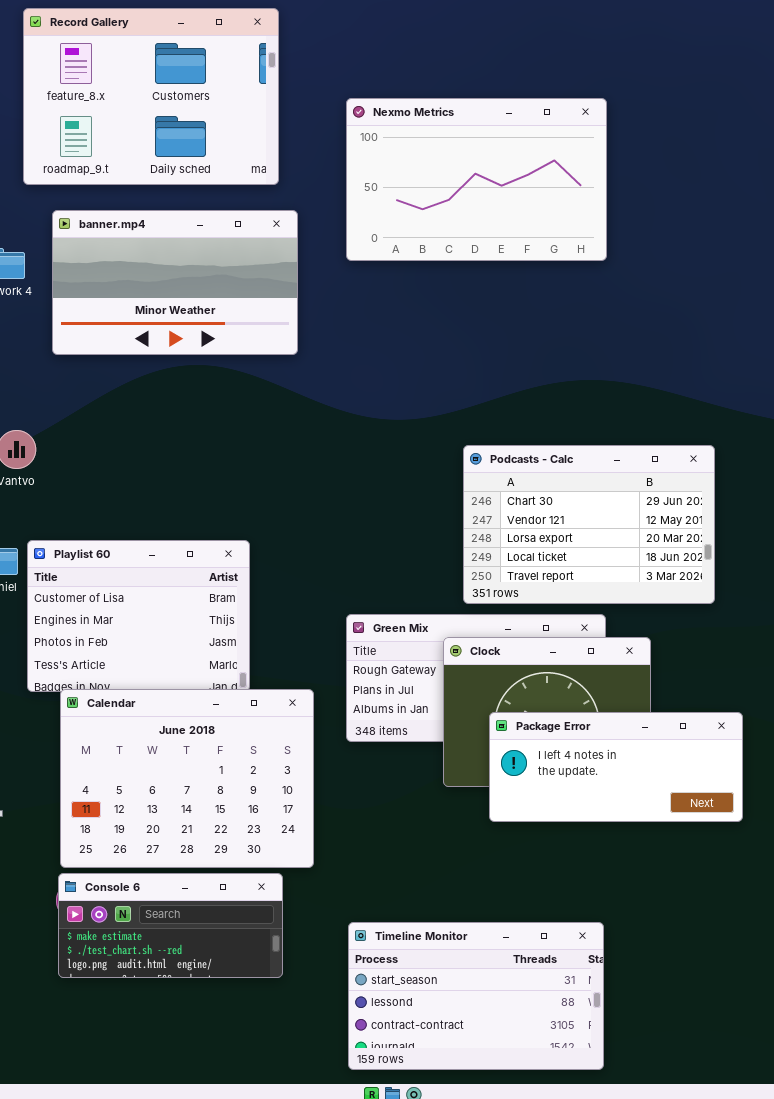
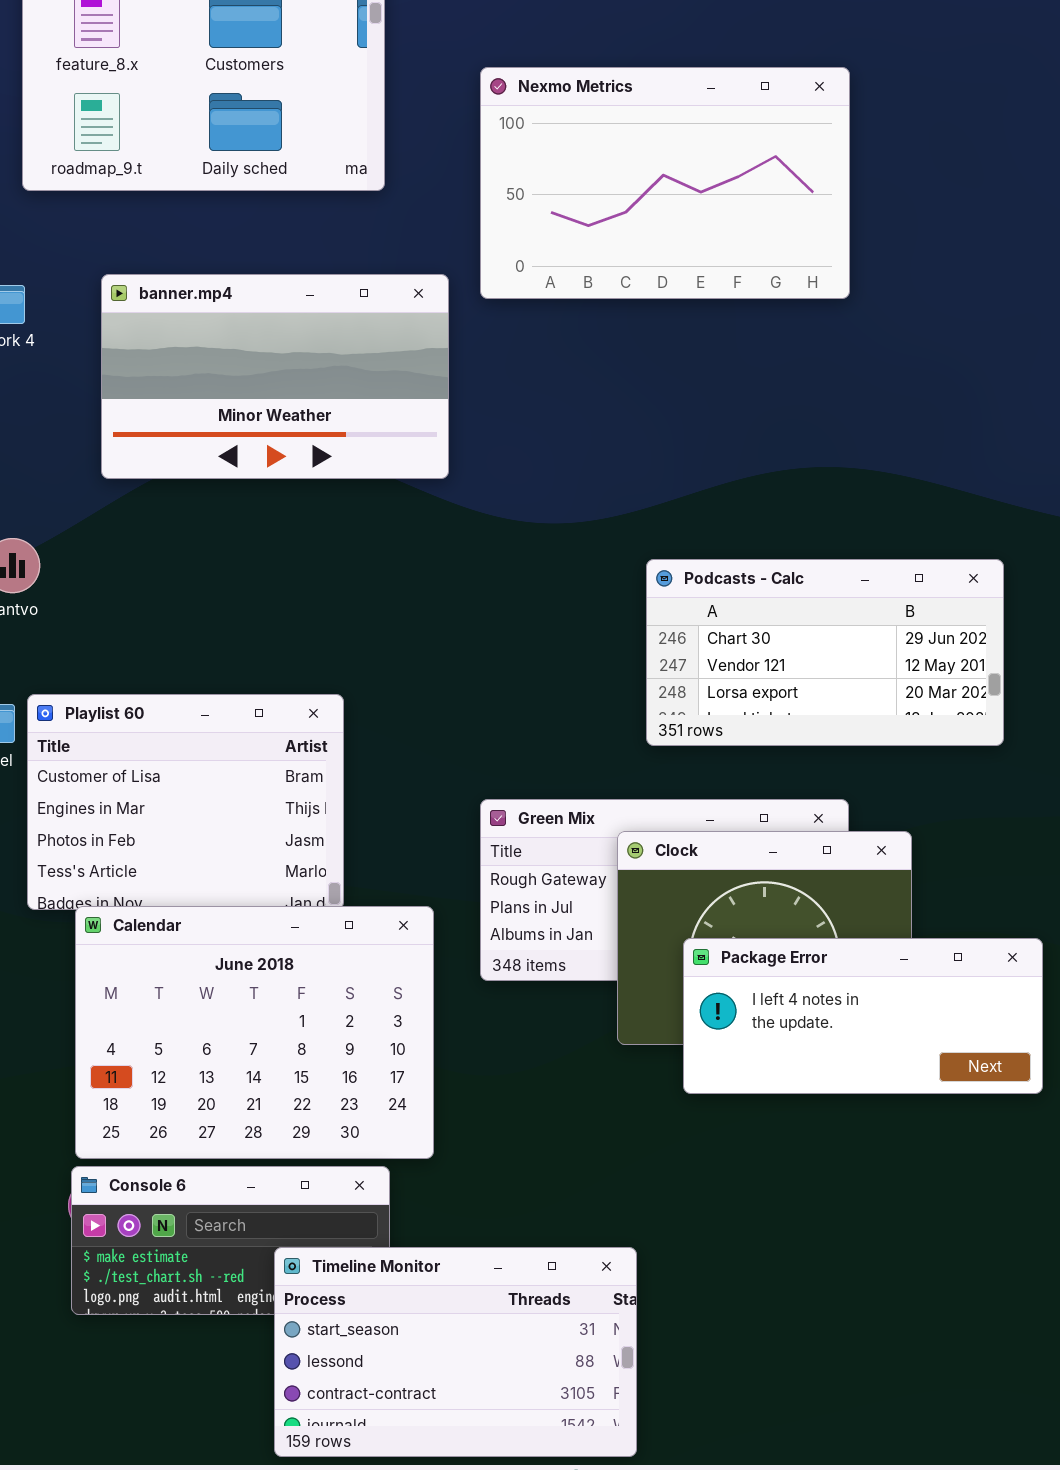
banner.mp4: [52,210,298,355] -> [101,274,449,479], moved
Podcasts - Calc: [463,445,715,604] -> [646,559,1004,746], resized
Timeline Monitor: [348,922,604,1070] -> [274,1247,637,1457], moved

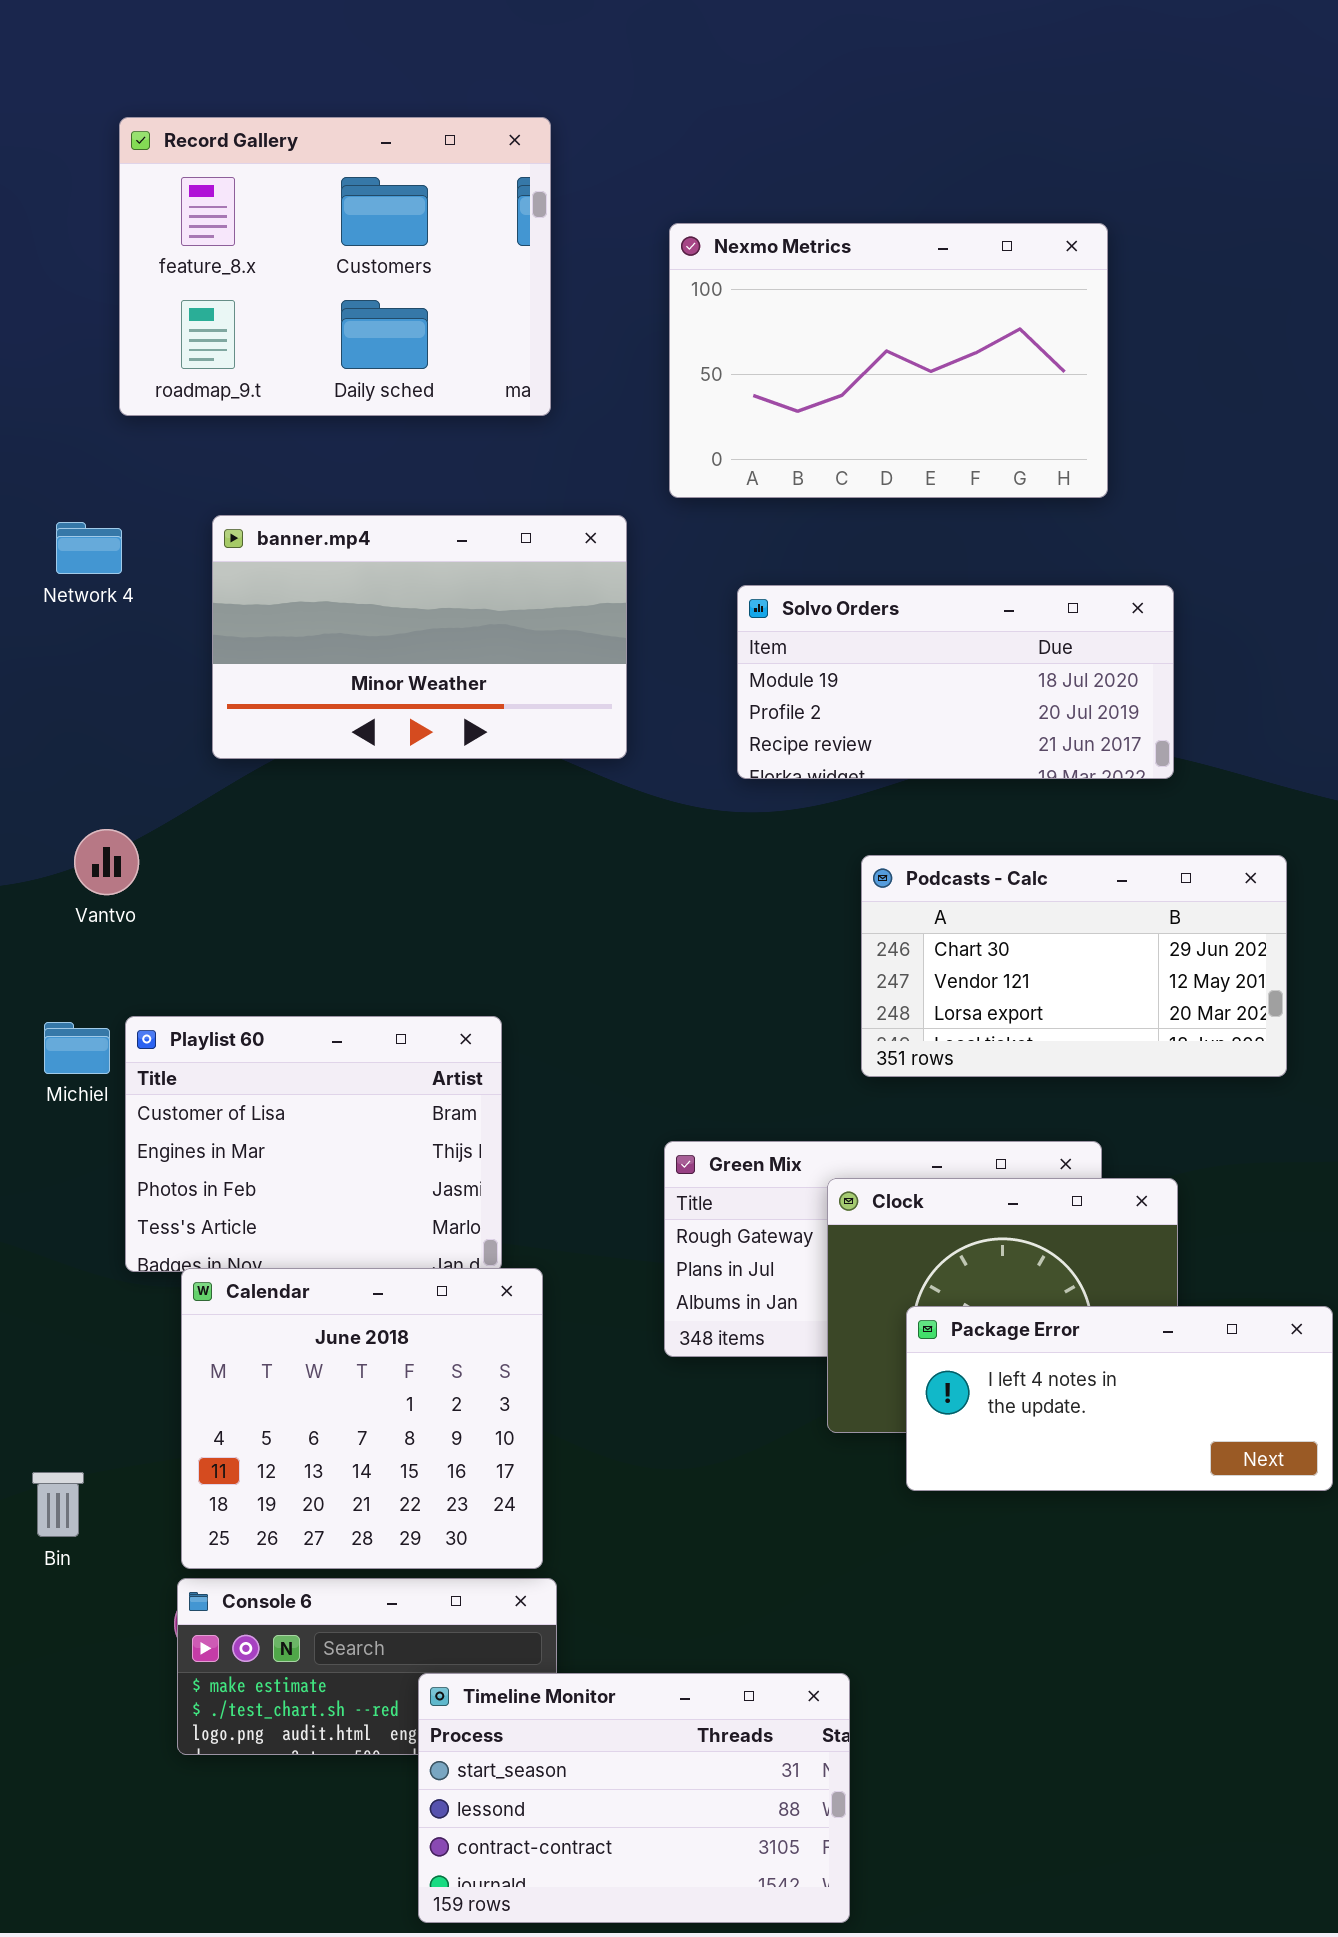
Nexmo Metrics: [480,67,850,299] -> [669,223,1108,498], moved
Solvo Orders: none -> [737,585,1174,779], opened
Calendar: [75,906,434,1159] -> [181,1268,543,1569], resized

